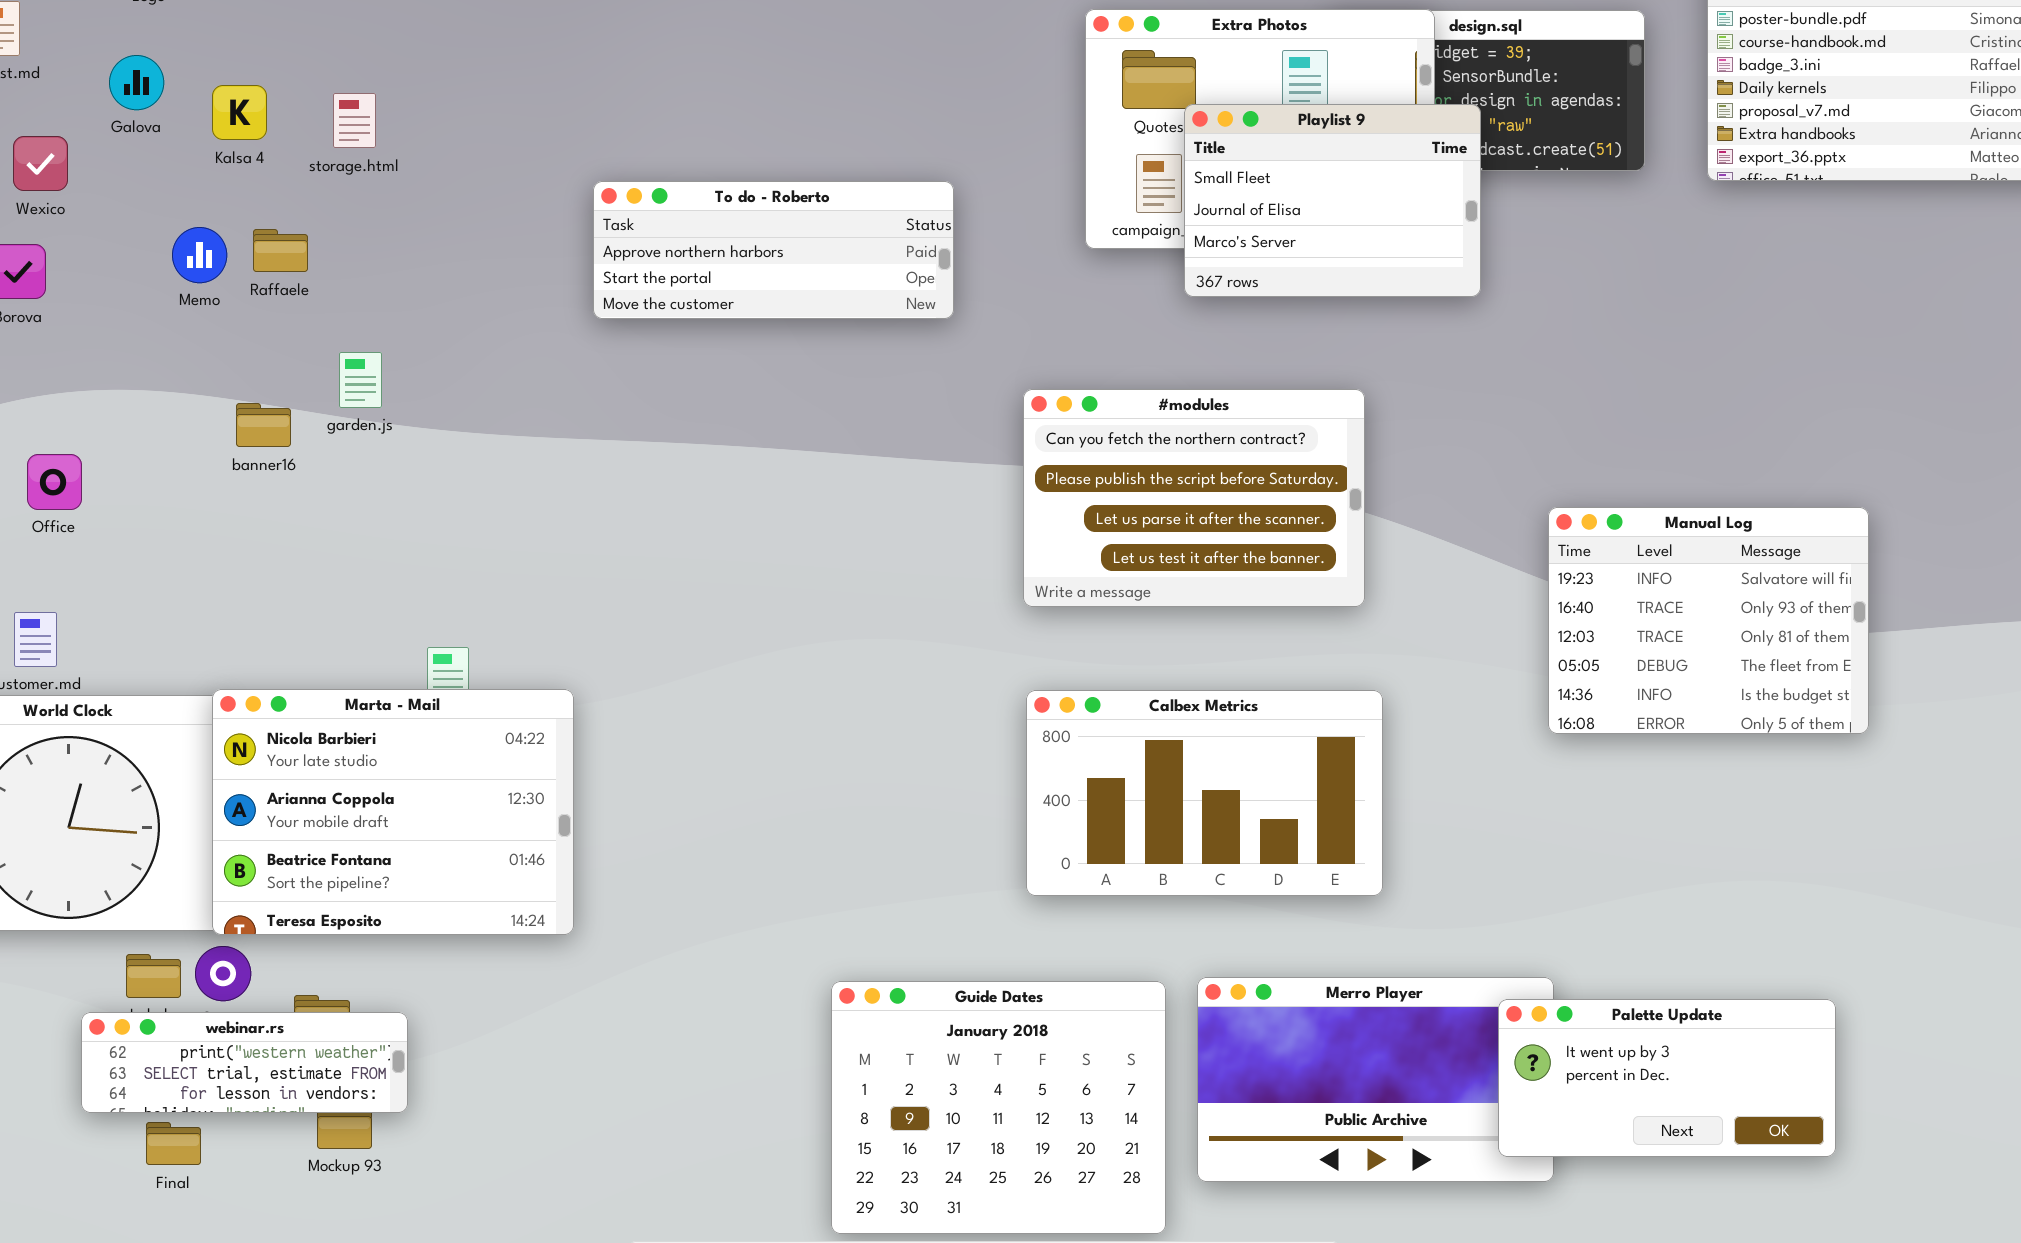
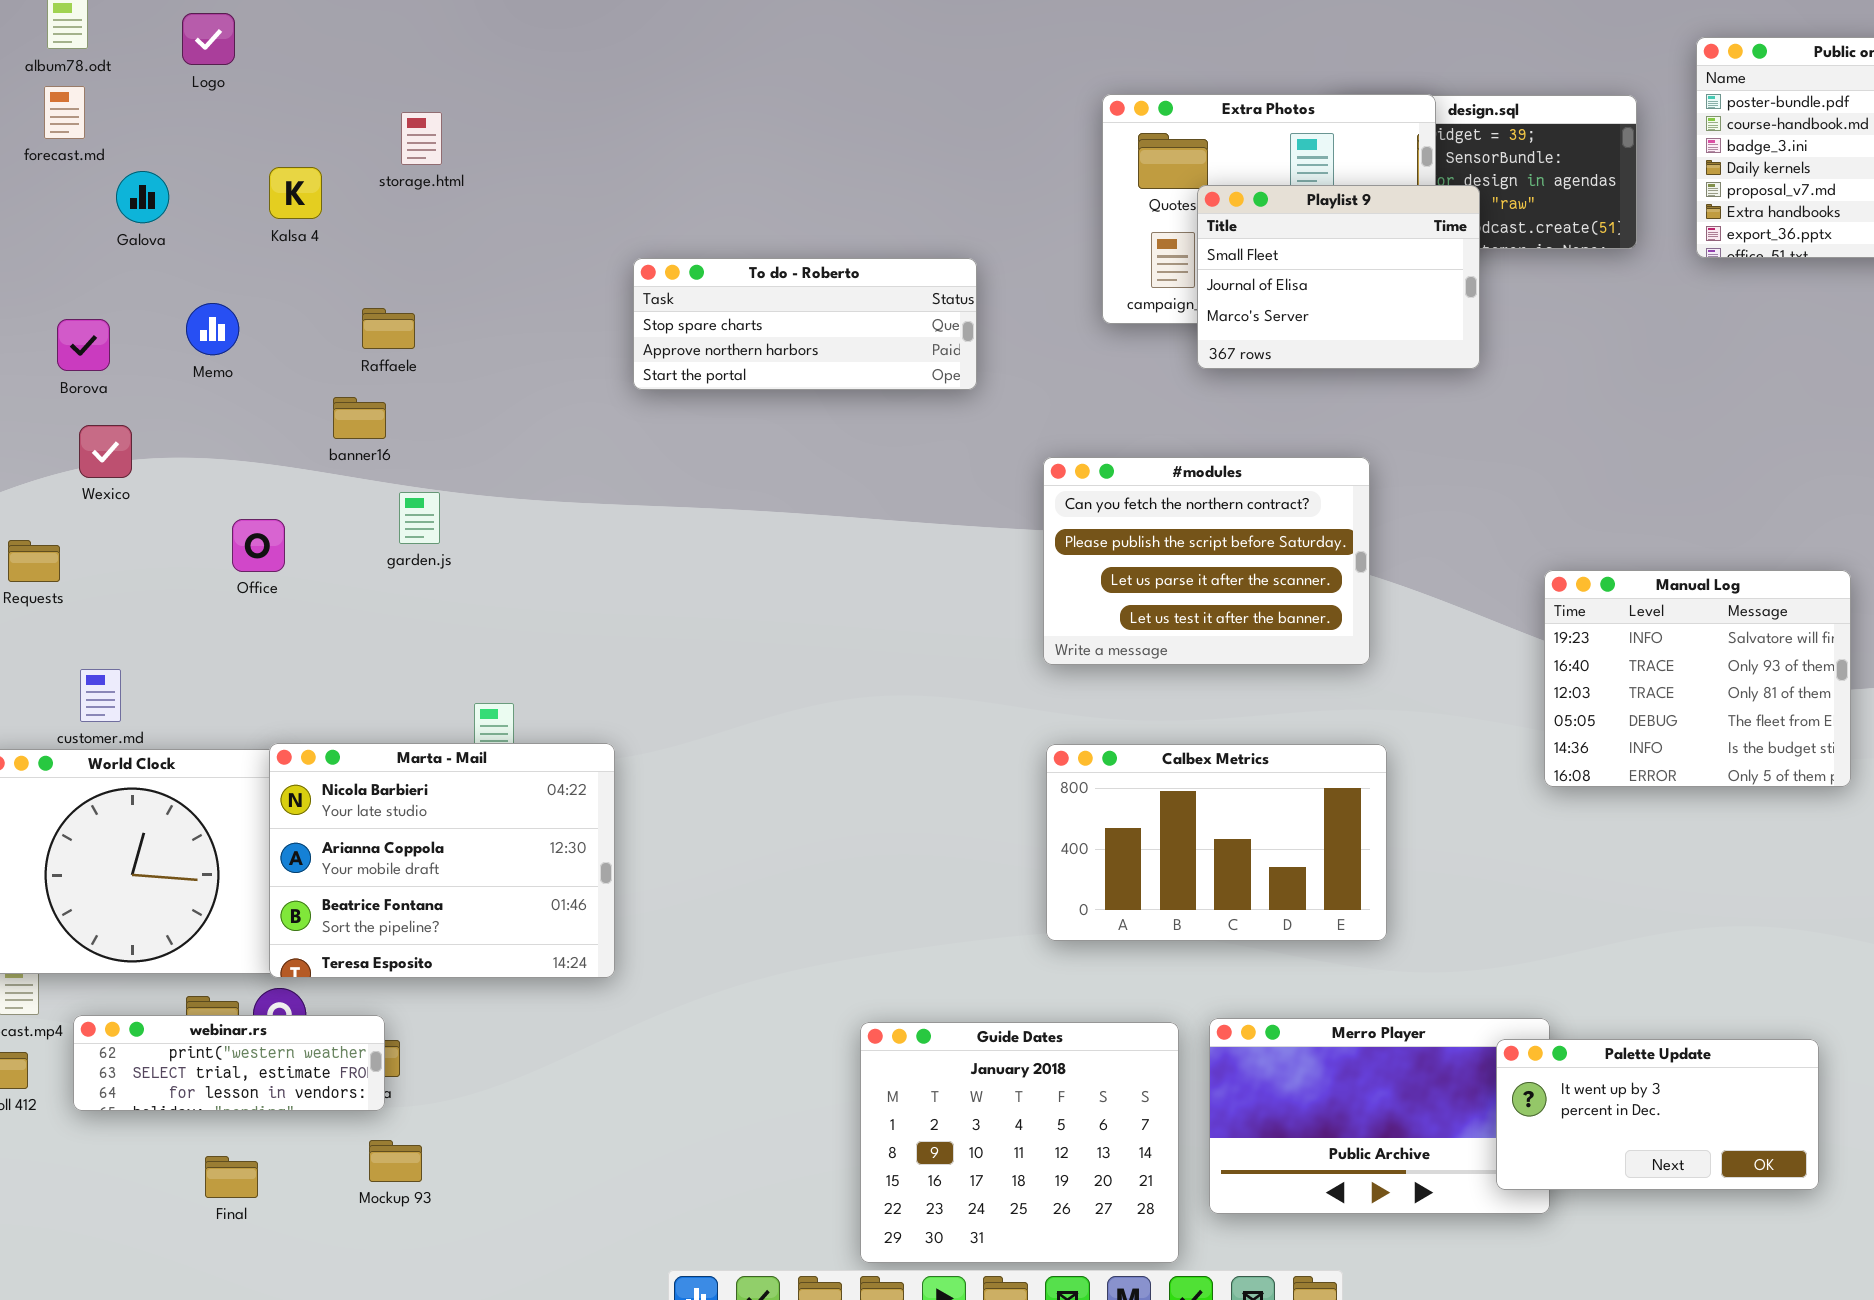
Galova: [109,55,164,110] -> [116,171,169,223], moved
storage.html: [333,93,376,148] -> [401,112,442,165], moved
Wexico: [13,136,68,191] -> [79,425,132,478], moved
To do - Roberto: [593,181,954,319] -> [633,258,977,390], scrolled up 1 row
Memo: [172,227,227,283] -> [186,303,239,355], moved
Raffaele: [253,229,308,272] -> [362,308,415,349], moved
garden.js: [339,352,382,408] -> [399,492,440,544], moved
banner16: [236,403,291,447] -> [333,397,386,439], moved
Office: [27,454,82,510] -> [232,519,285,572], moved
webinar.rs: [81,1012,408,1113] -> [73,1015,385,1111], moved

